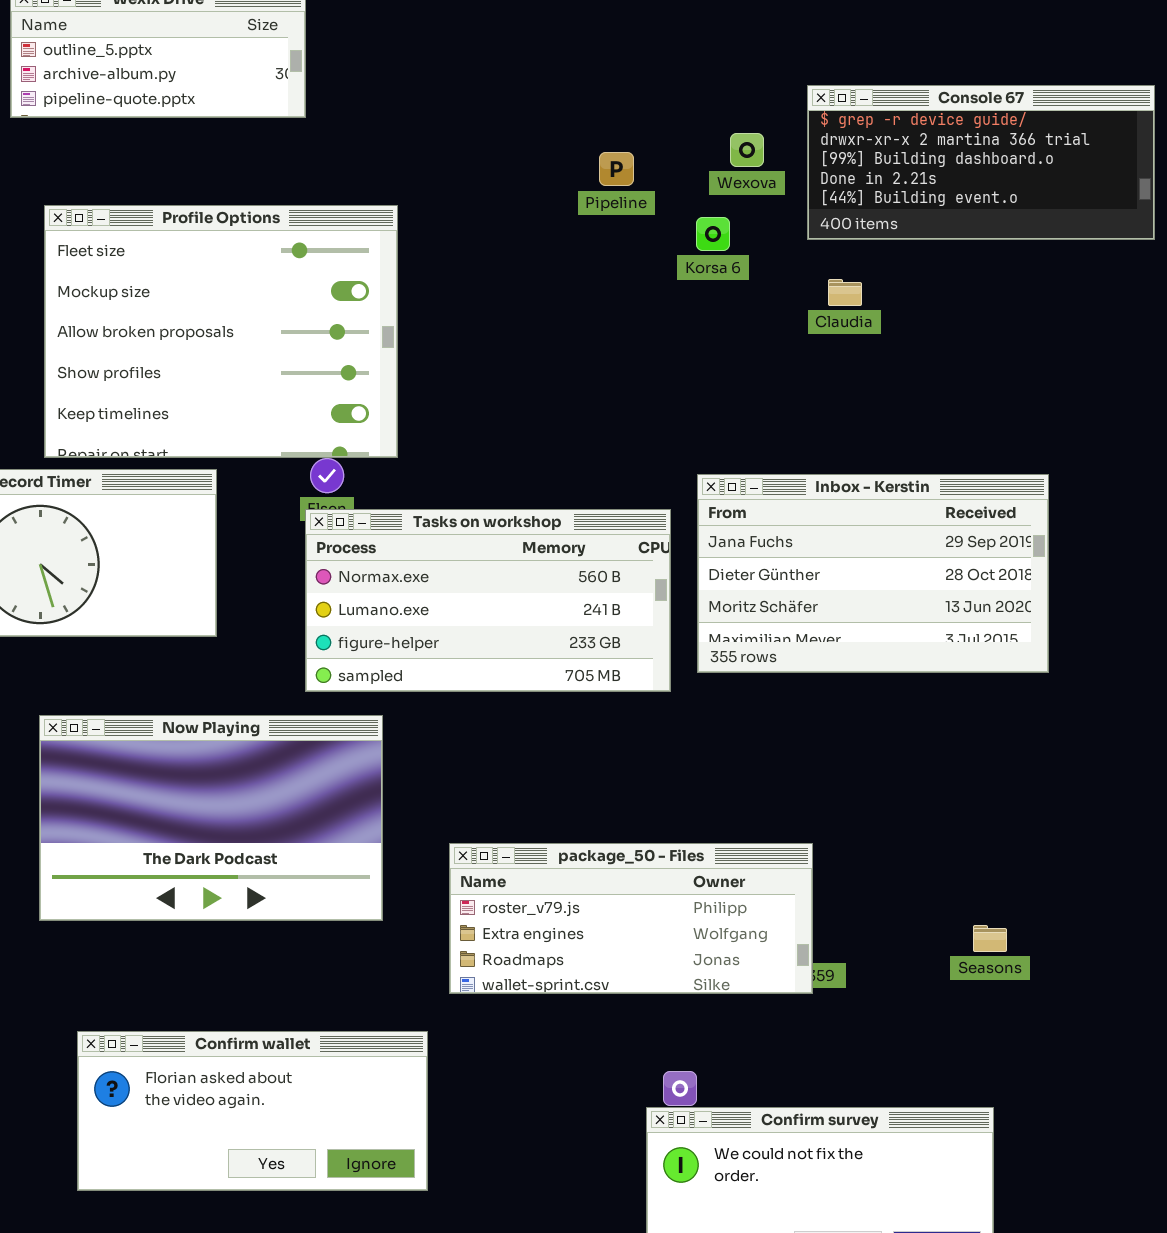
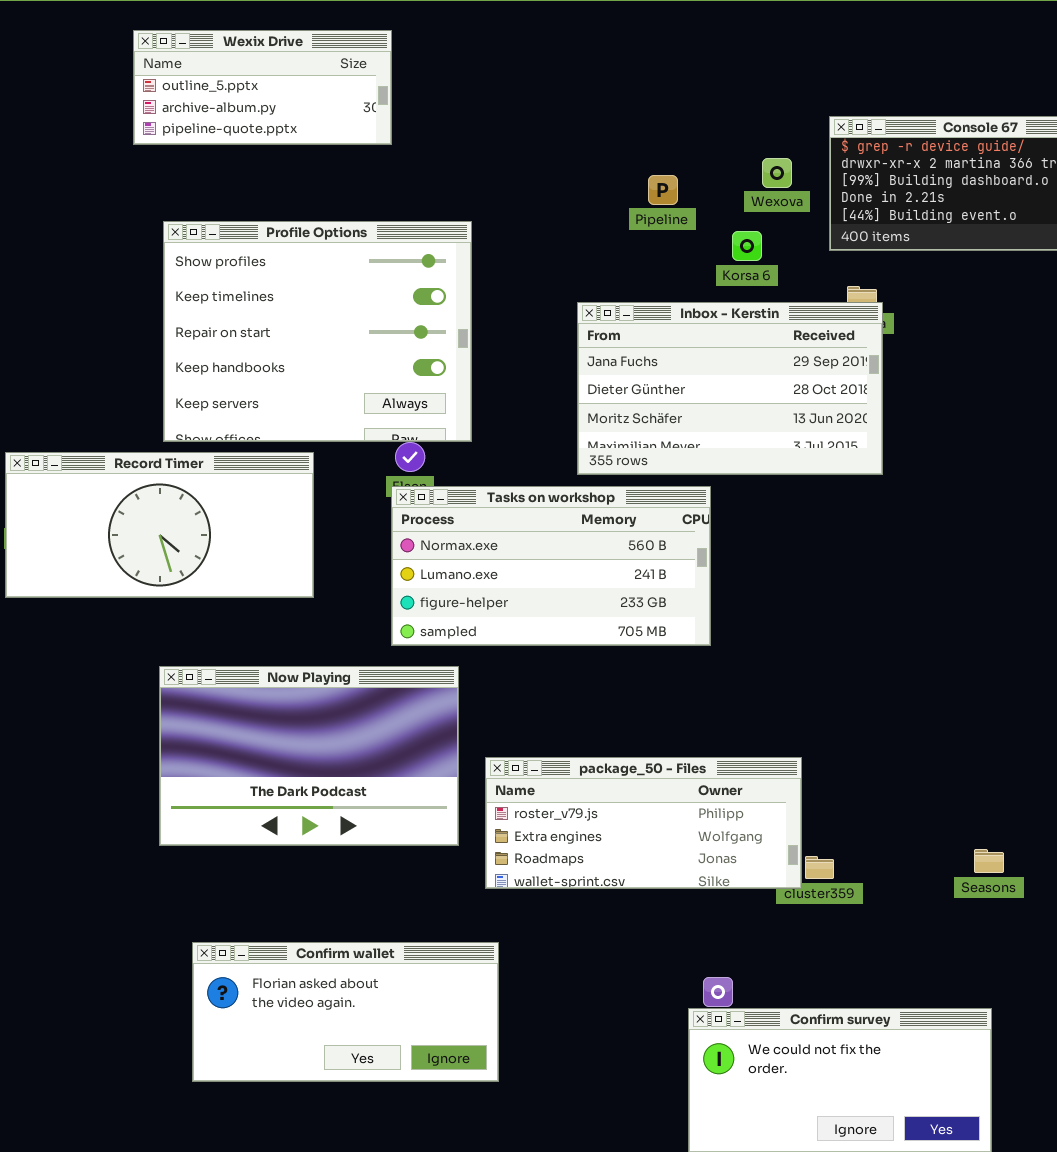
Profile Options: [44,205,398,458] -> [163,221,472,442], scrolled down 3 rows
Inbox - Kerstin: [697,474,1049,673] -> [577,302,883,475], moved
package_50 - Files: [449,843,813,994] -> [485,757,802,889], moved

